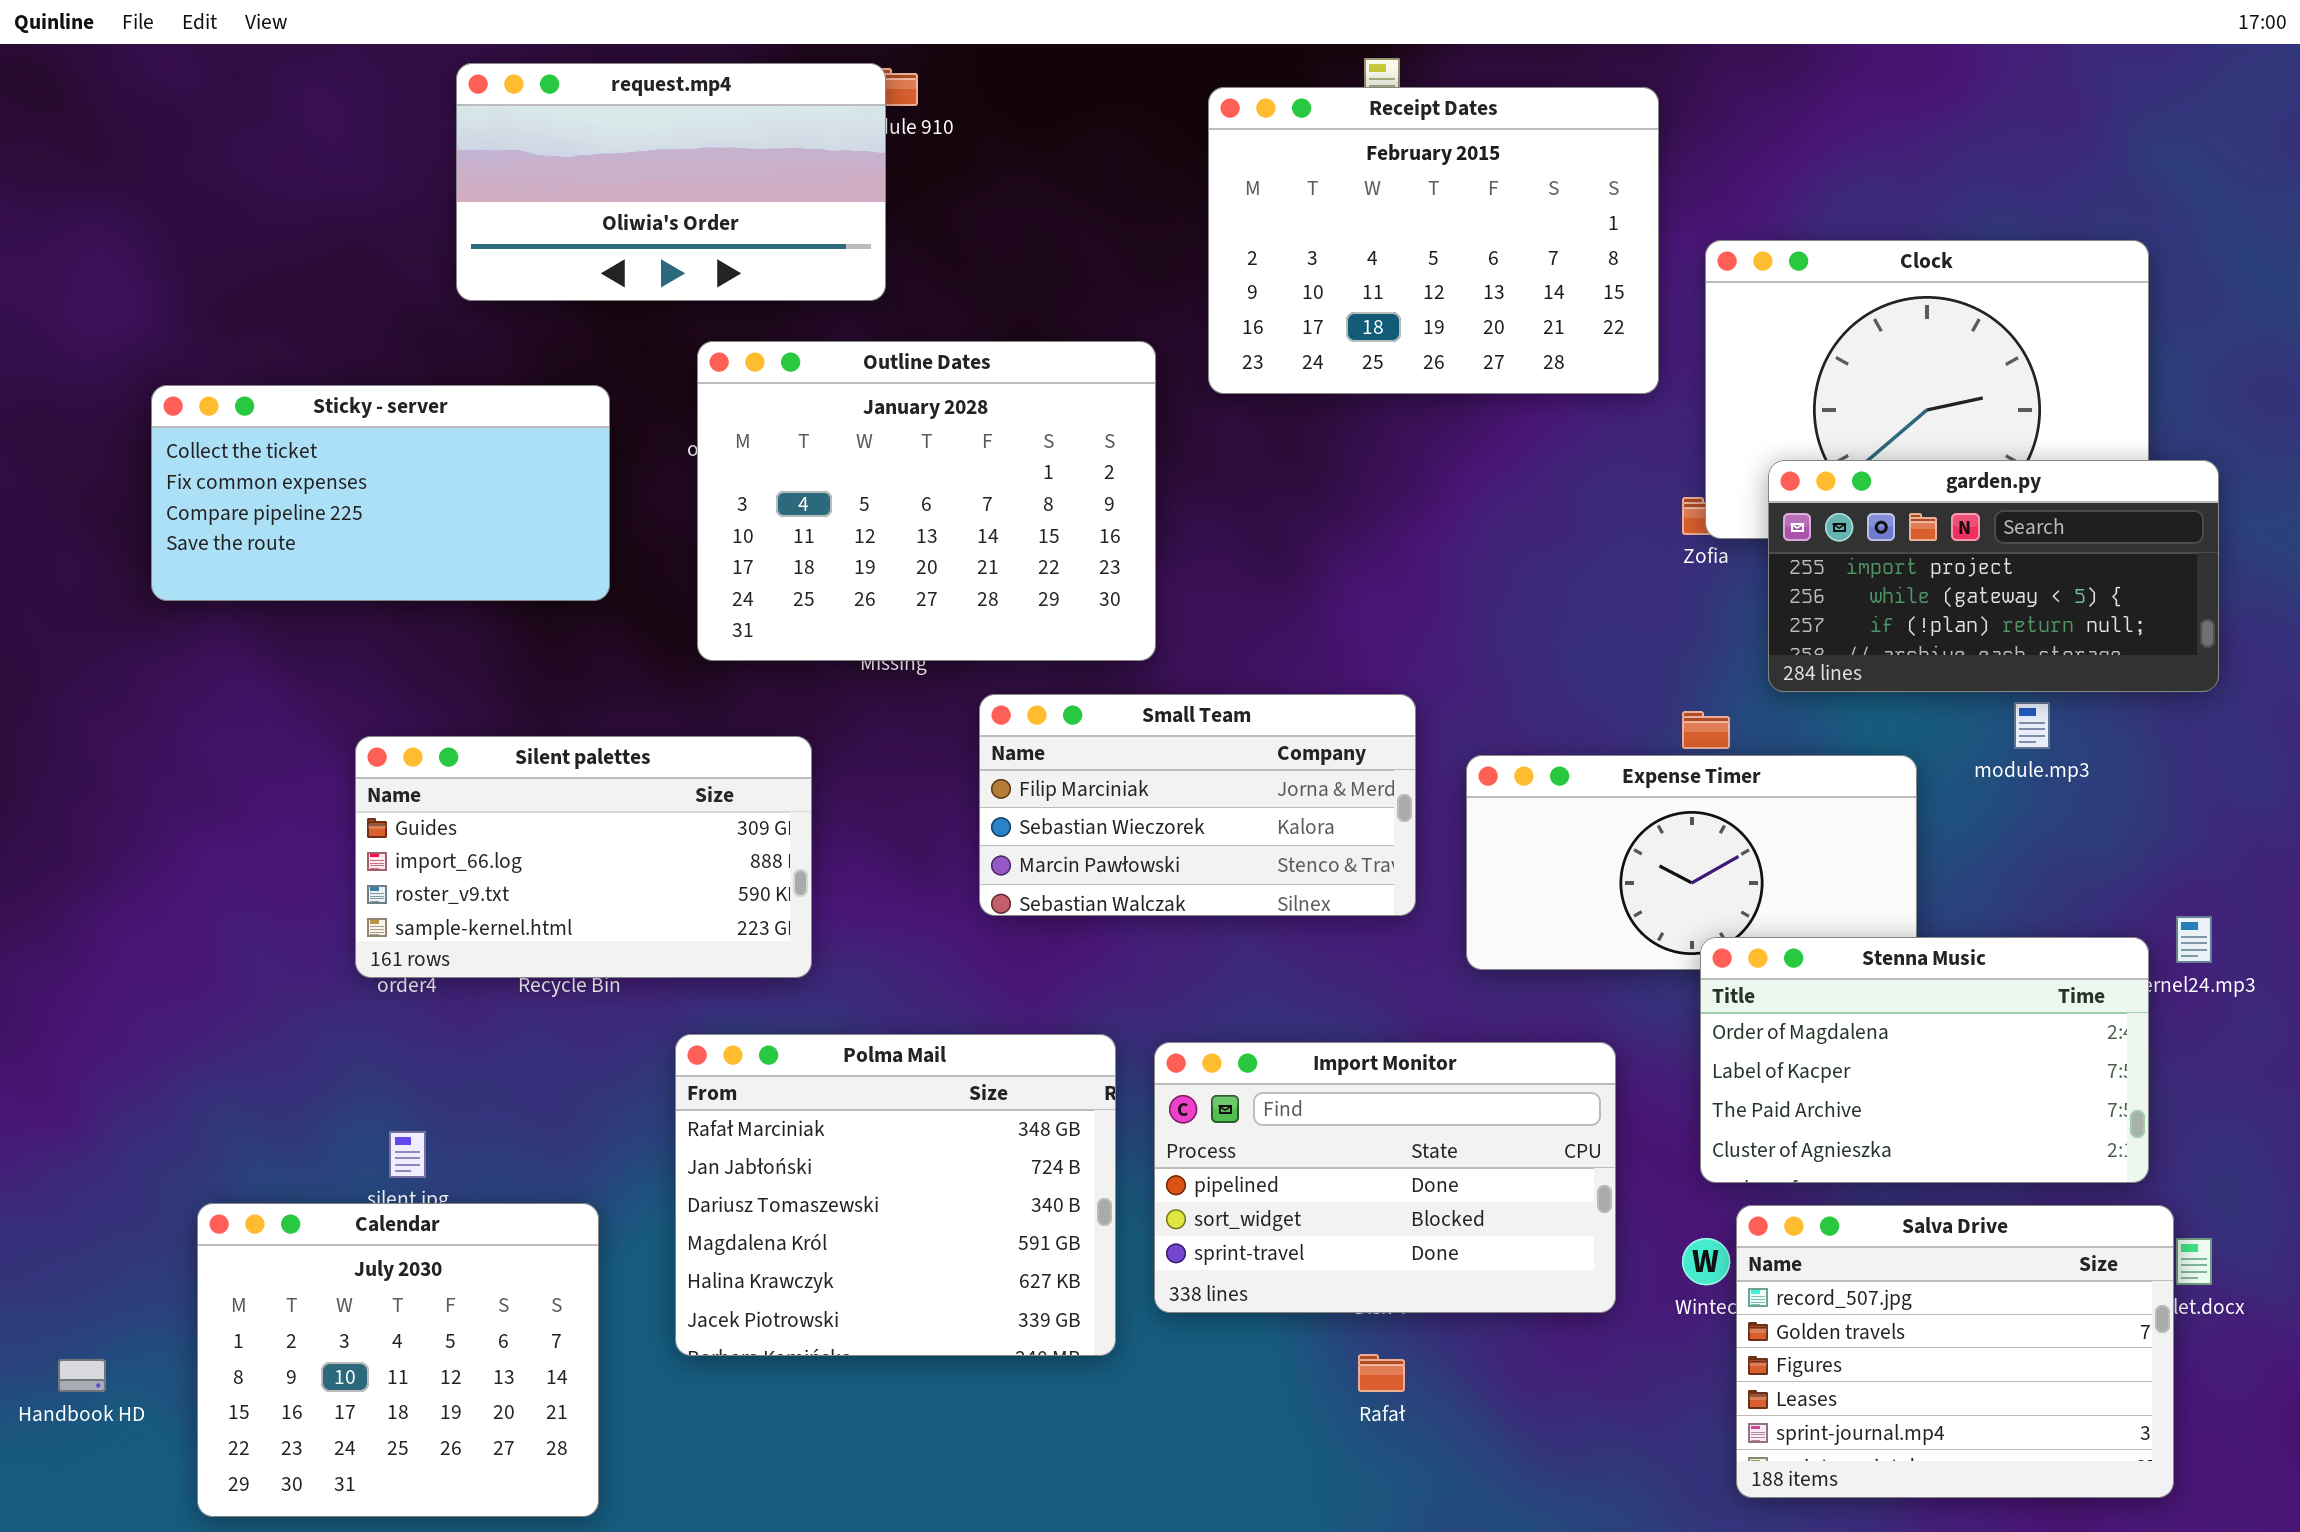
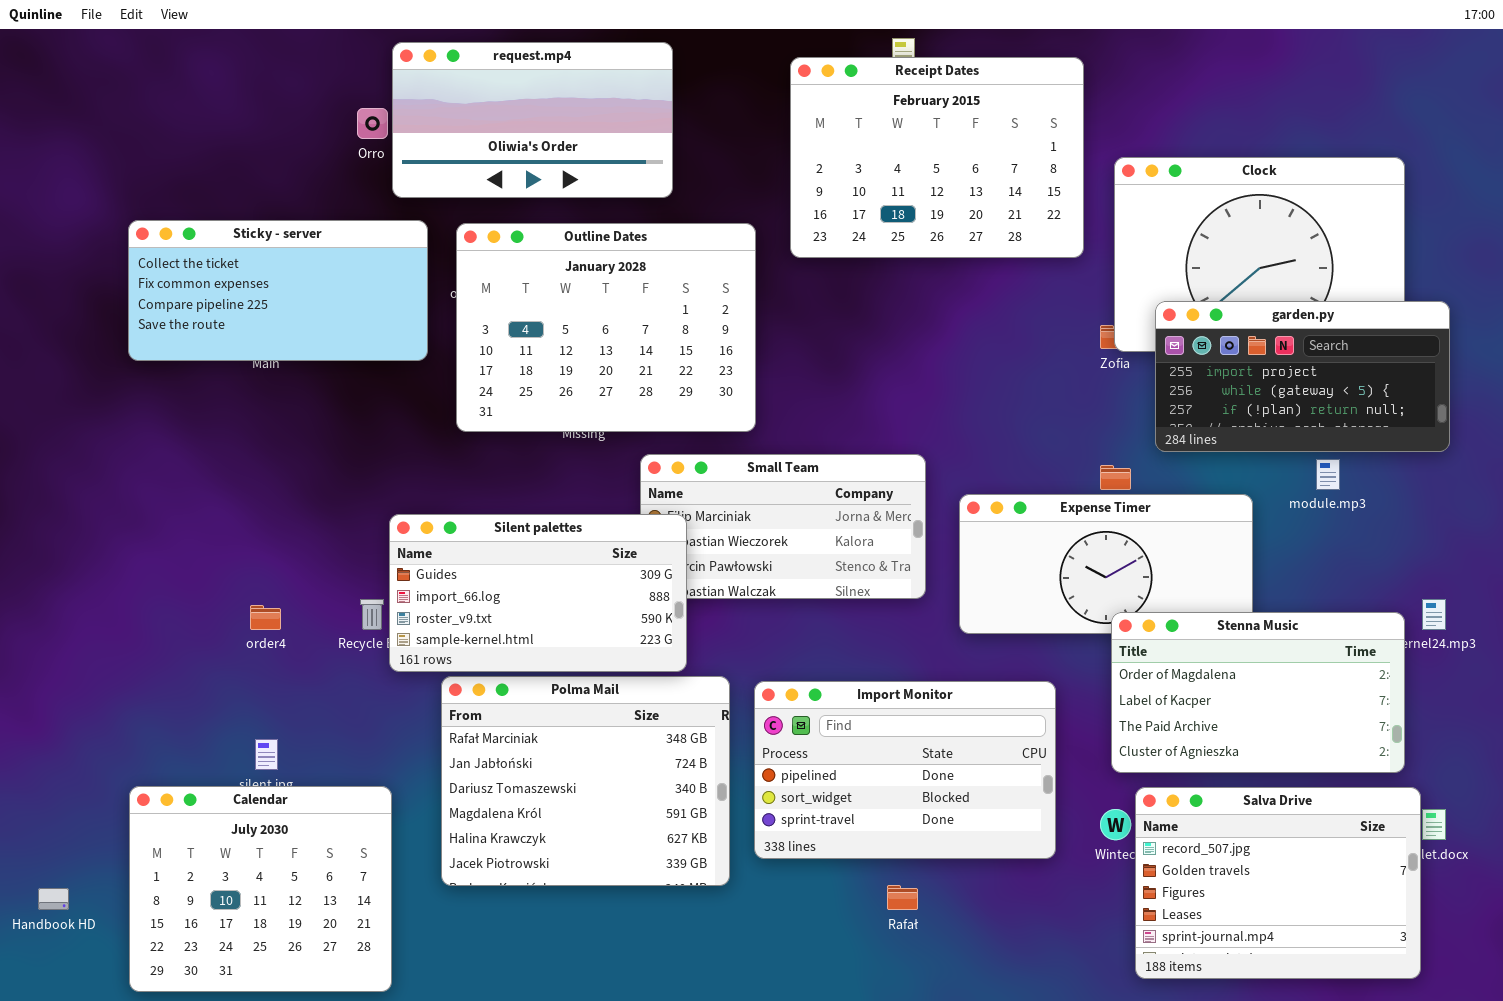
request.mp4: [456,63,886,301] -> [392,42,673,198], moved
Sticky - server: [151,385,610,601] -> [128,220,428,361], moved
Silent palettes: [355,736,812,978] -> [389,514,687,672], moved

